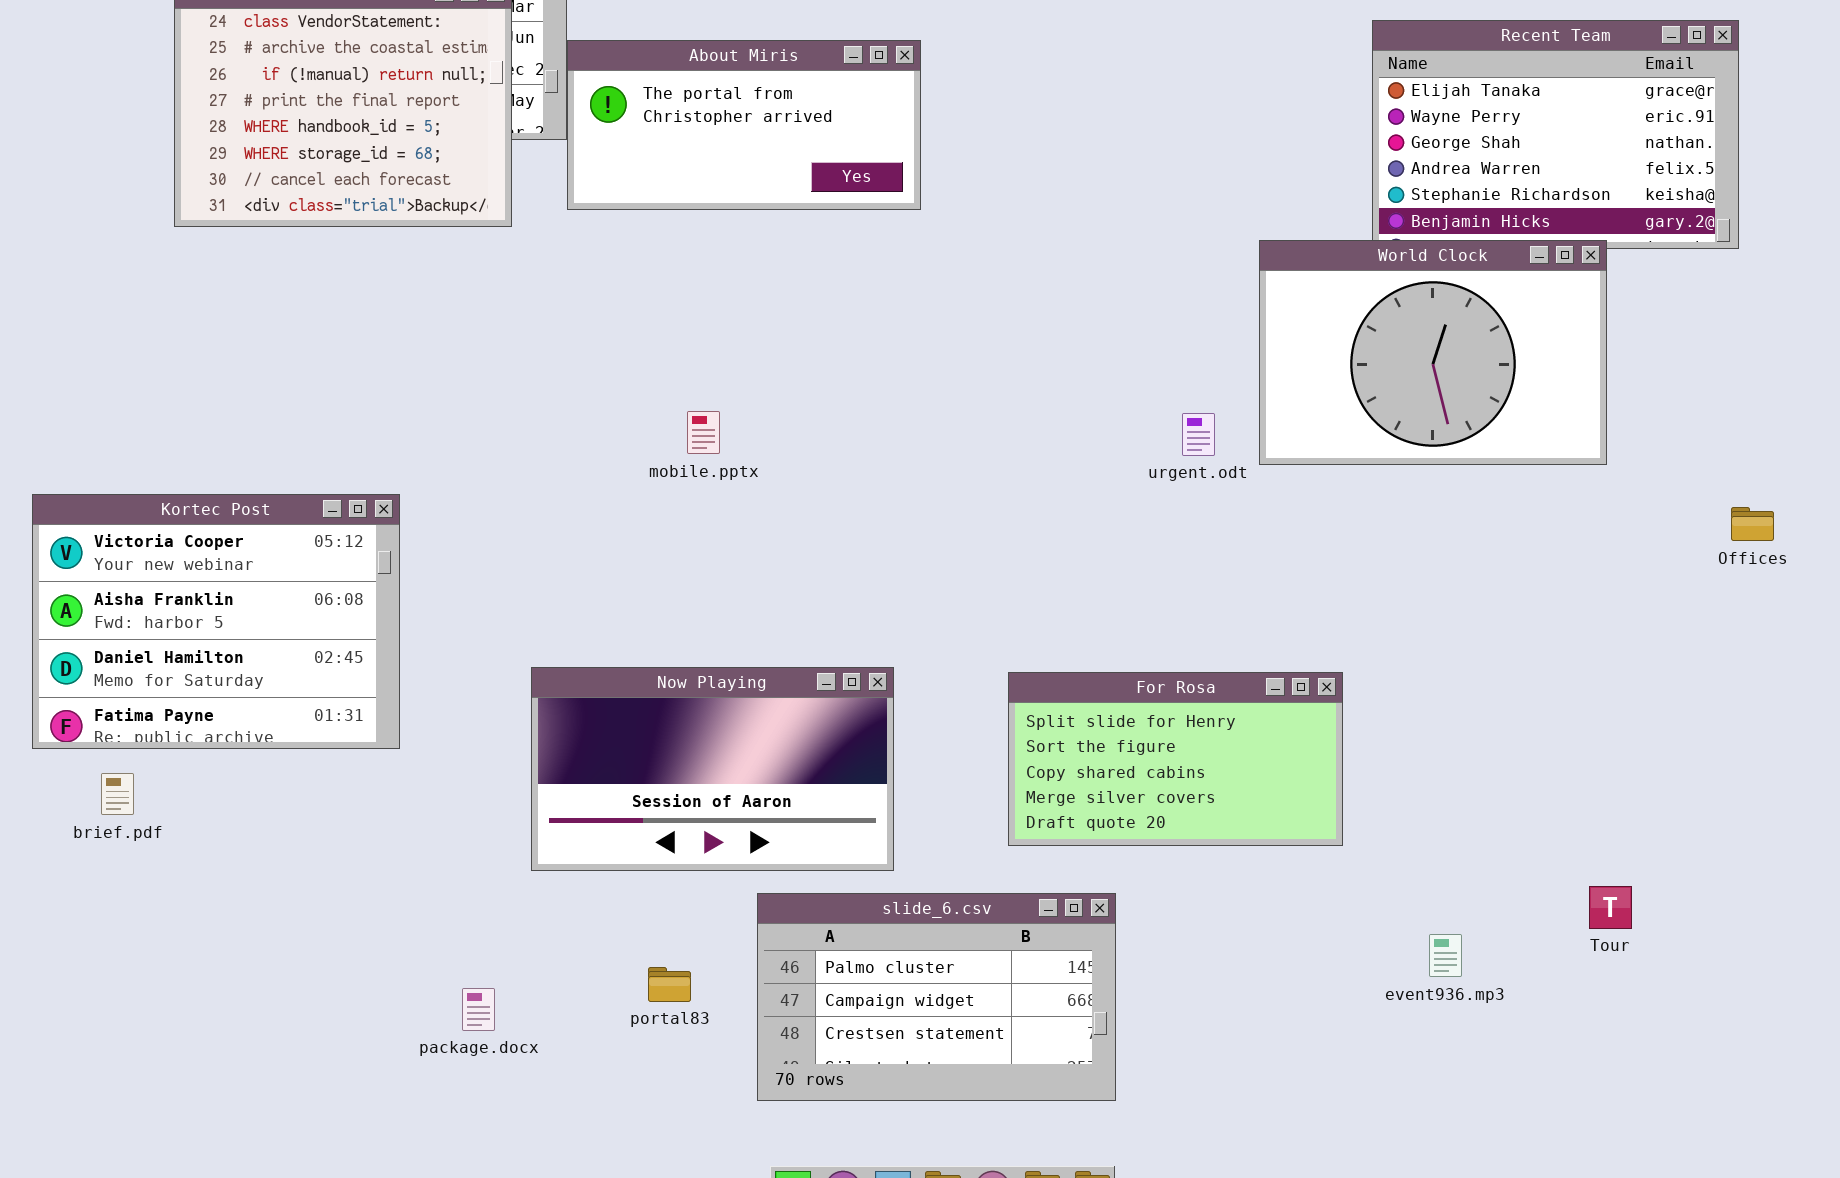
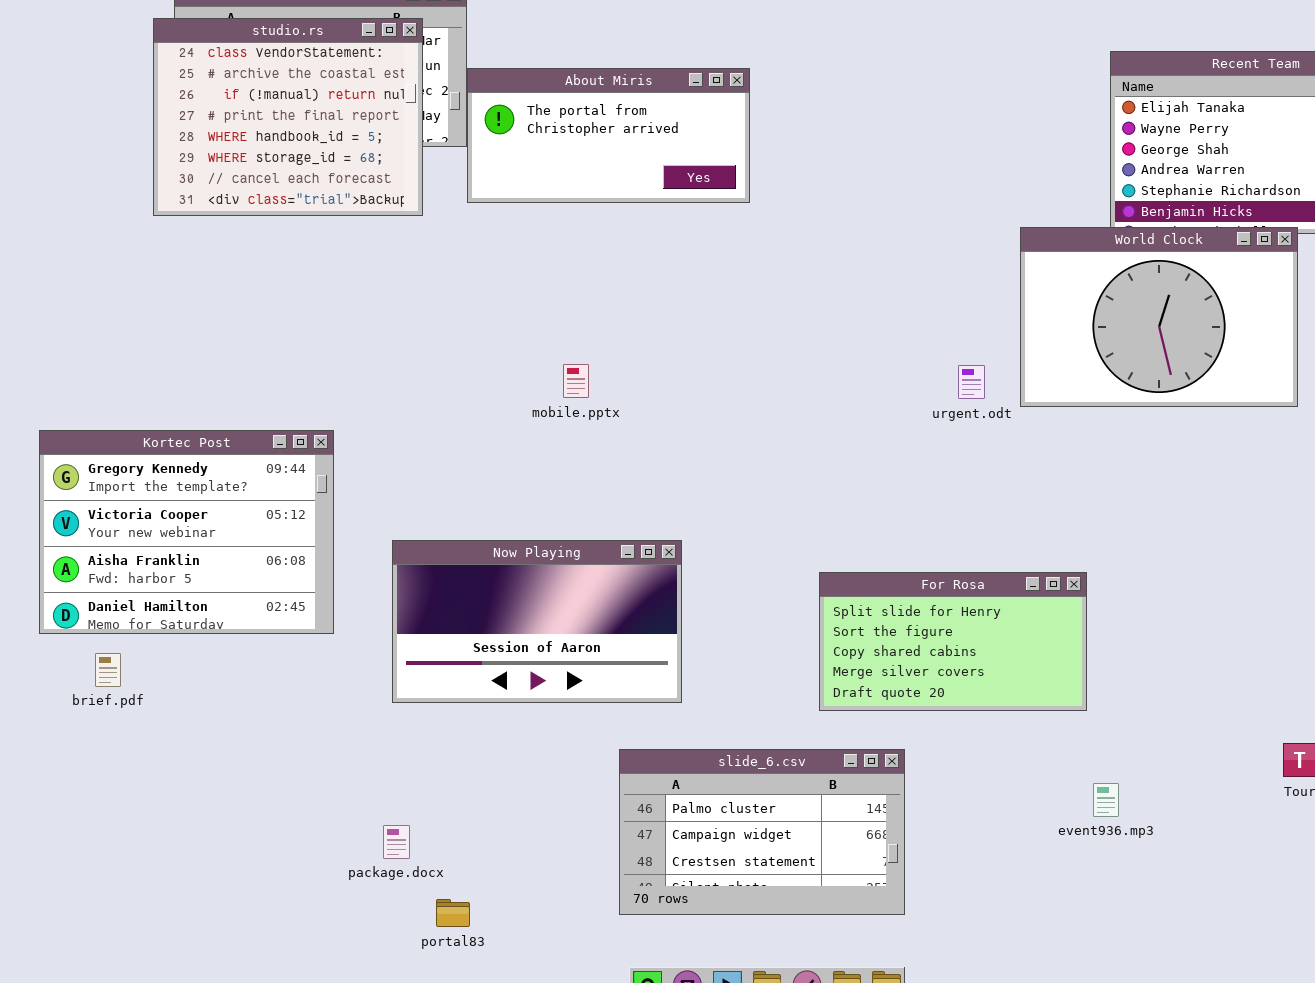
Kortec Post: [32,494,400,749] -> [39,430,334,634], scrolled up 1 row
Now Playing: [531,667,894,871] -> [392,540,682,703], moved
event936.mp3: [1429,934,1462,977] -> [1093,783,1119,817], moved
portal83: [648,967,691,1002] -> [436,899,470,927], moved

